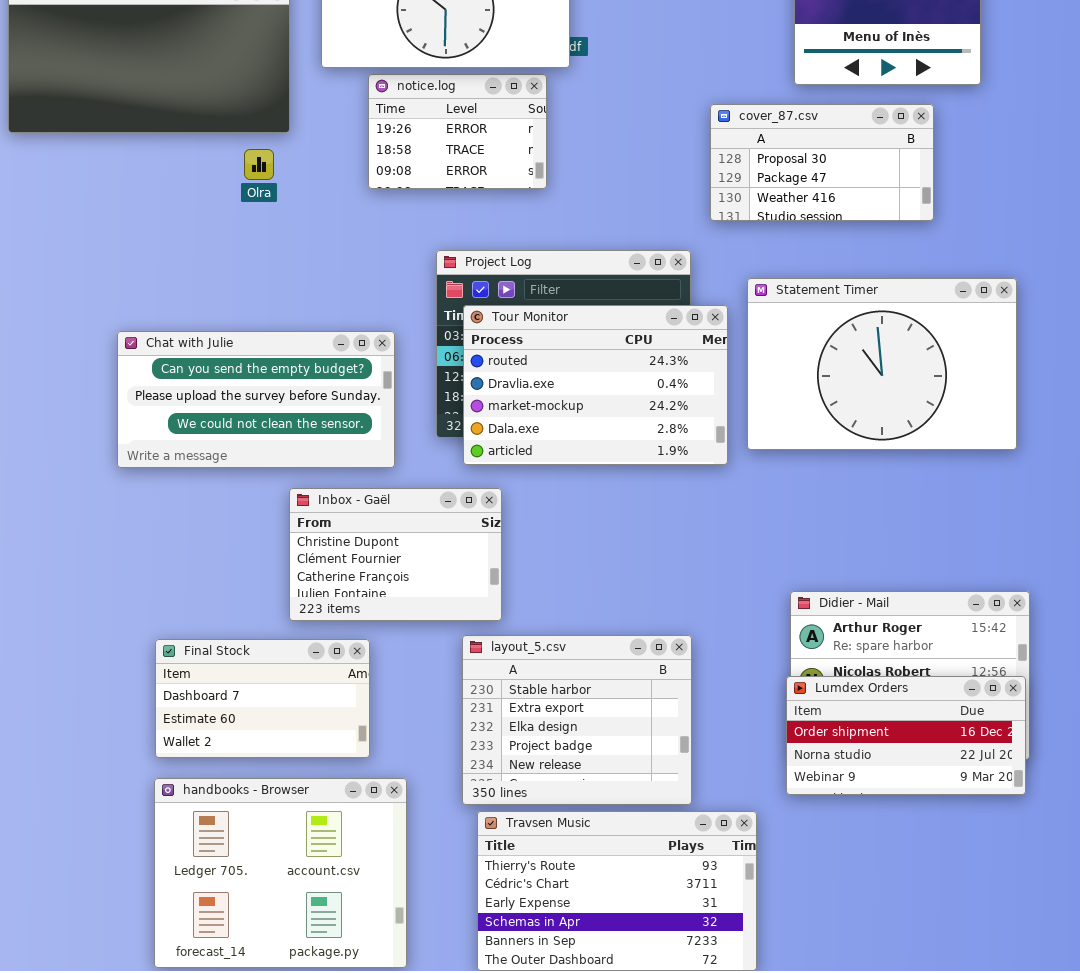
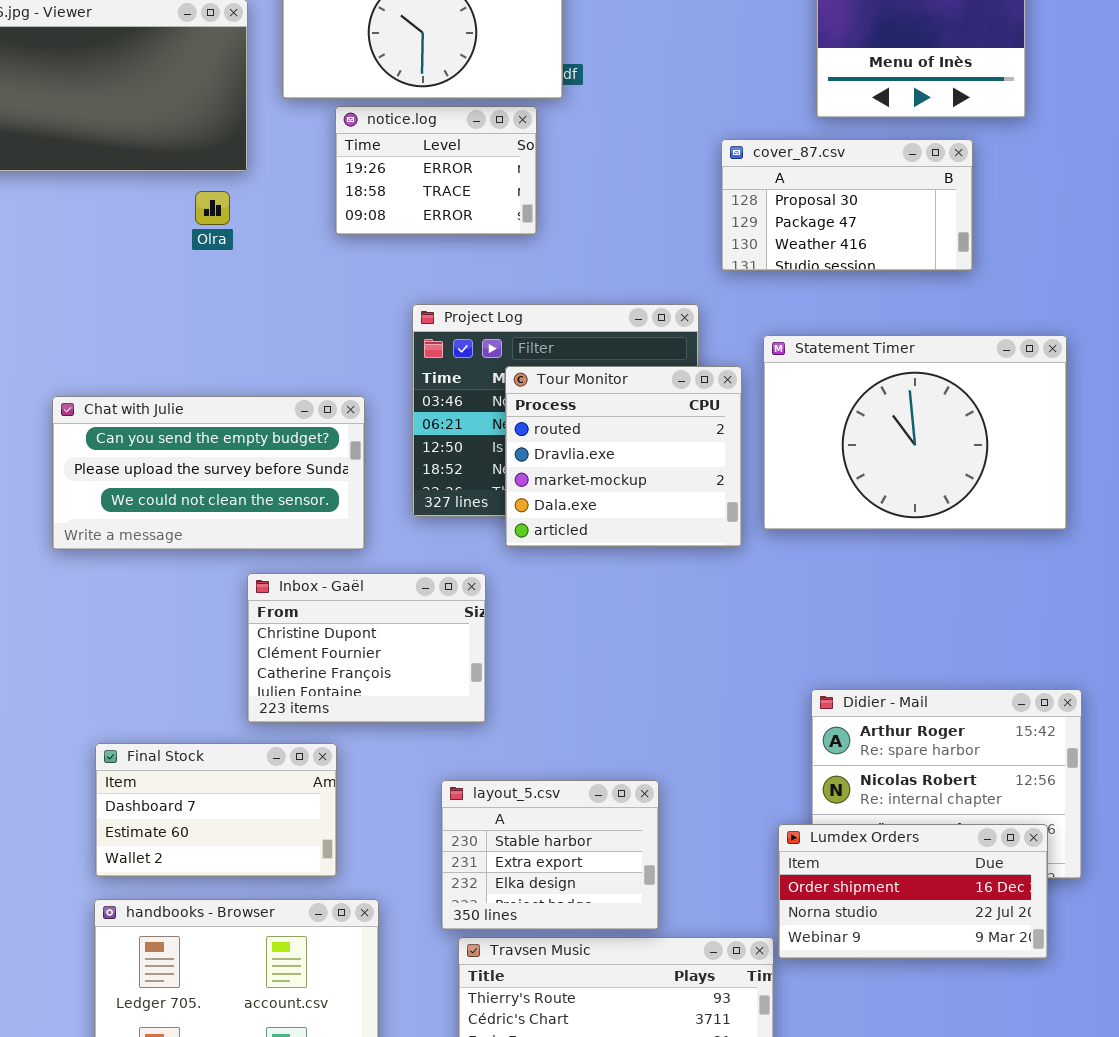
Tour Monitor: [463,305,728,465] -> [505,366,742,547], resized
layout_5.csv: [462,635,692,805] -> [441,780,659,930], resized
Lumdex Orders: [786,676,1026,795] -> [778,824,1048,959], moved

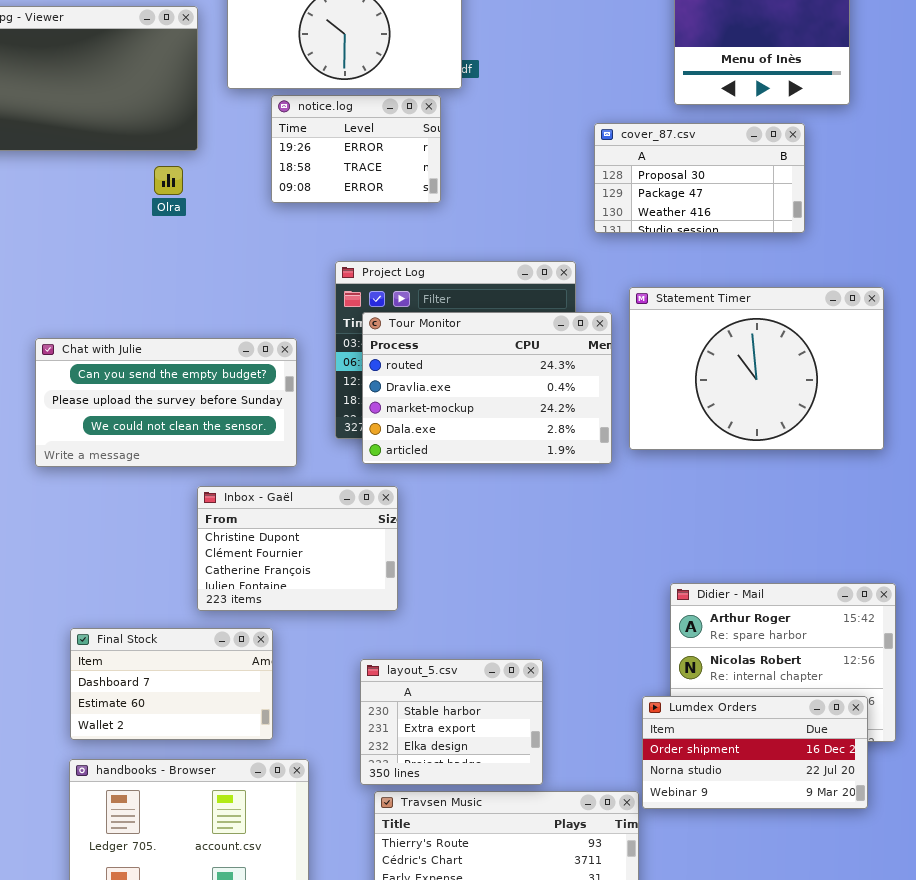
Tour Monitor: [505,366,742,547] -> [362,312,612,464], resized

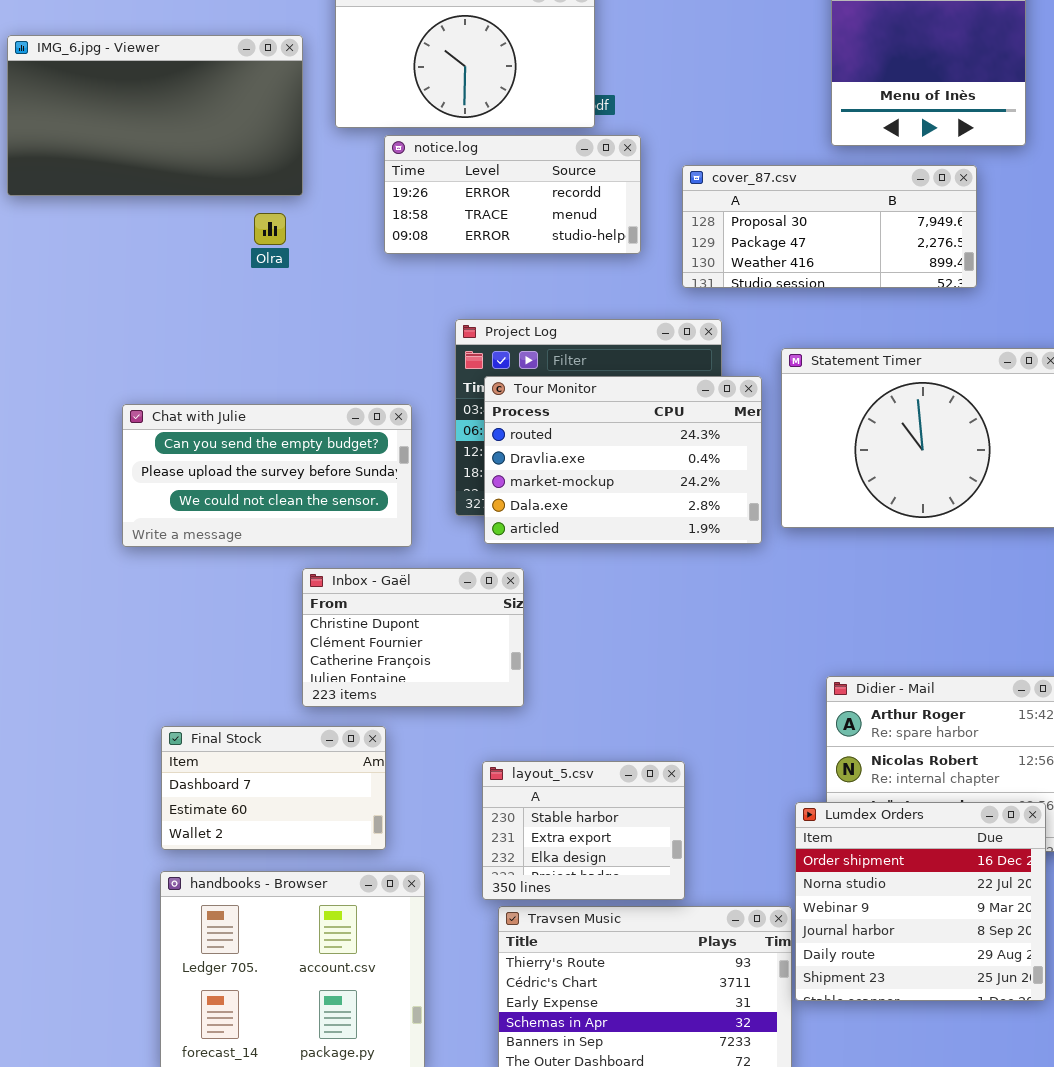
notice.log: [271,95,441,203] -> [384,135,641,254], resized
cover_87.csv: [594,123,805,233] -> [682,165,977,288], resized
Lumdex Orders: [642,696,868,809] -> [795,802,1046,1001], resized

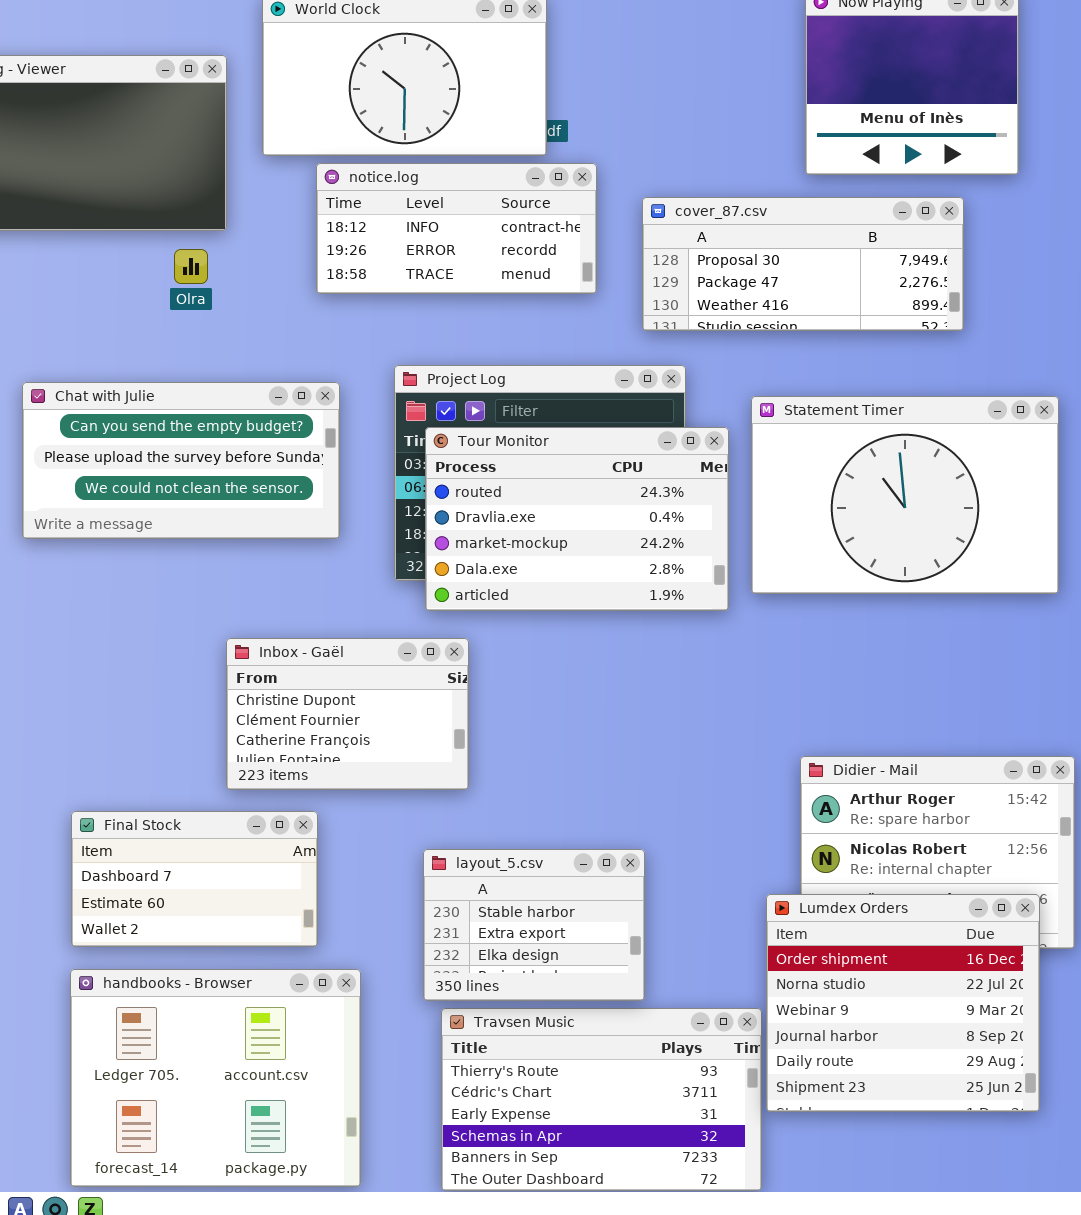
notice.log: [384,135,641,254] -> [316,163,597,294], scrolled up 1 row
Chat with Julie: [122,404,412,547] -> [22,382,340,539], moved

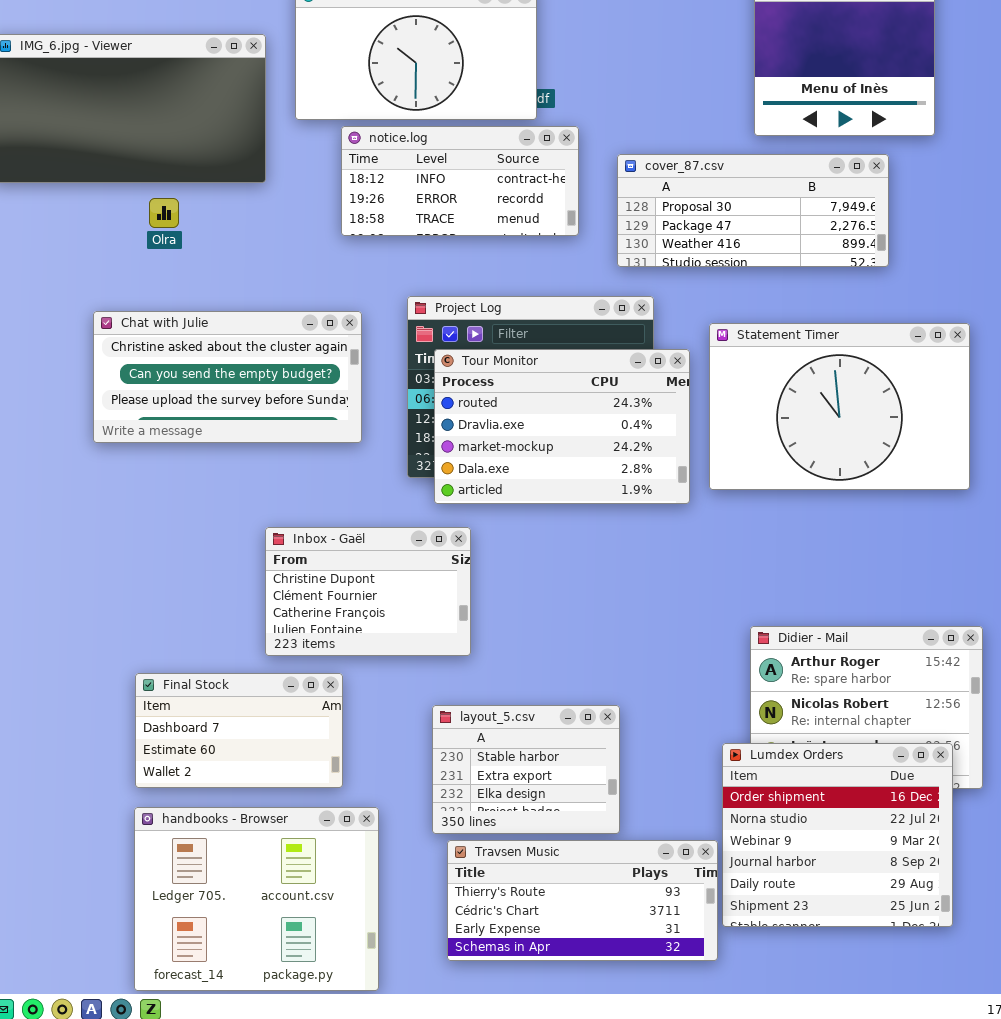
Olra: [174,249,208,284] -> [149,198,179,228], moved
Chat with Julie: [22,382,340,539] -> [93,311,362,443], scrolled up 1 row
Travsen Music: [441,1008,762,1191] -> [447,840,718,961], resized

